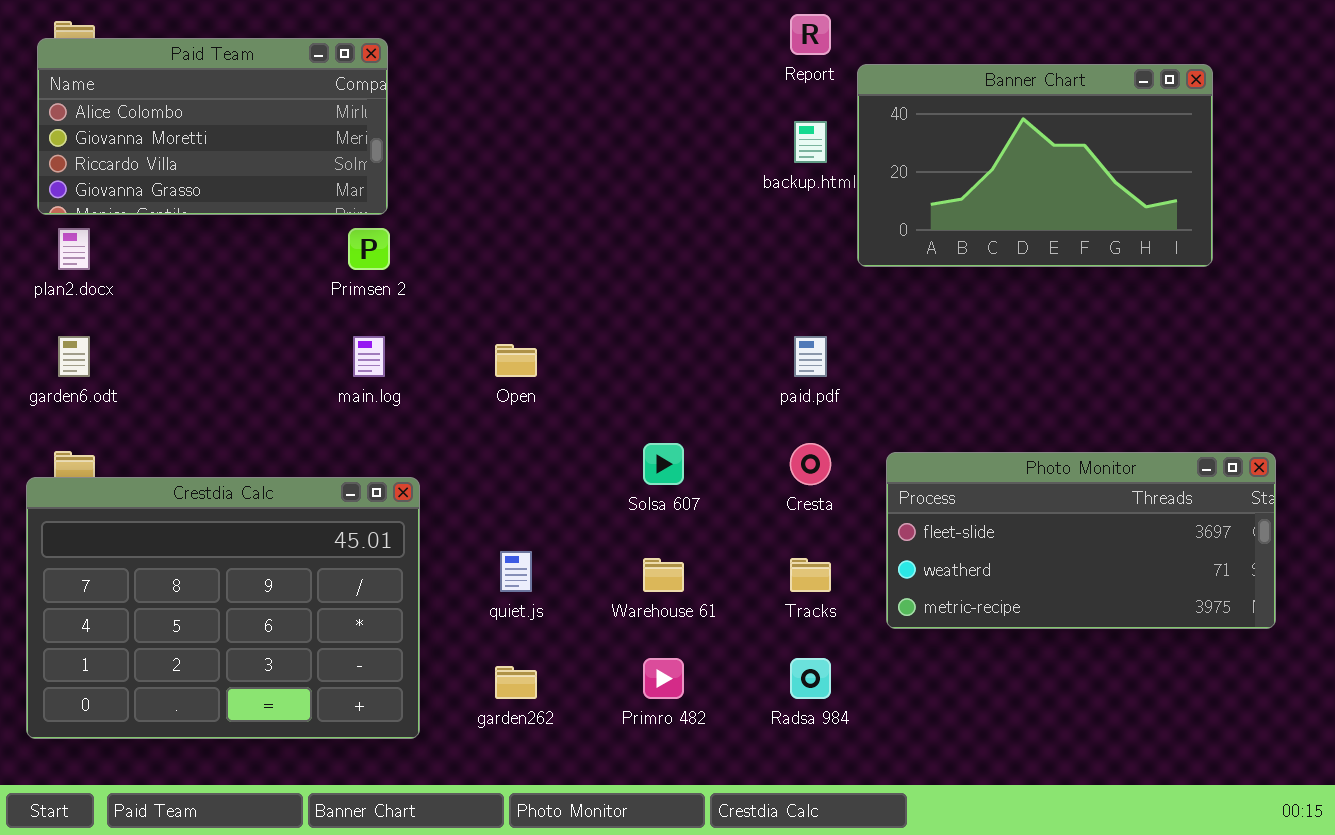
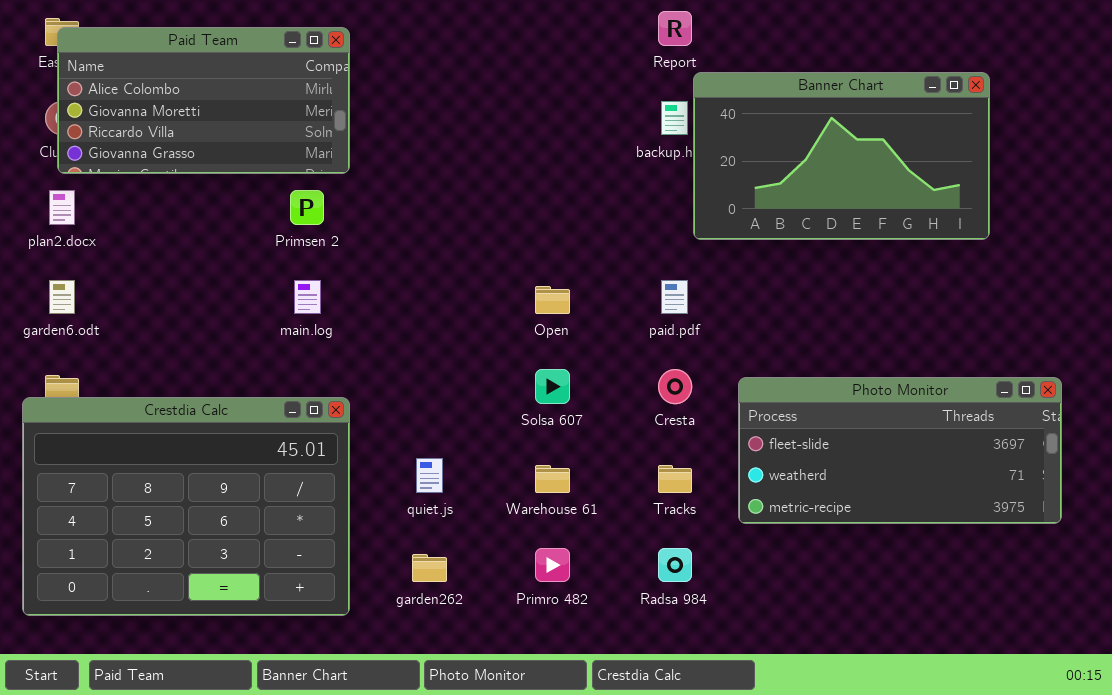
Paid Team: [37,38,388,215] -> [57,27,350,174], moved
Banner Chart: [857,64,1213,267] -> [693,72,990,240], moved
Open: [495,344,537,377] -> [535,286,570,314], moved

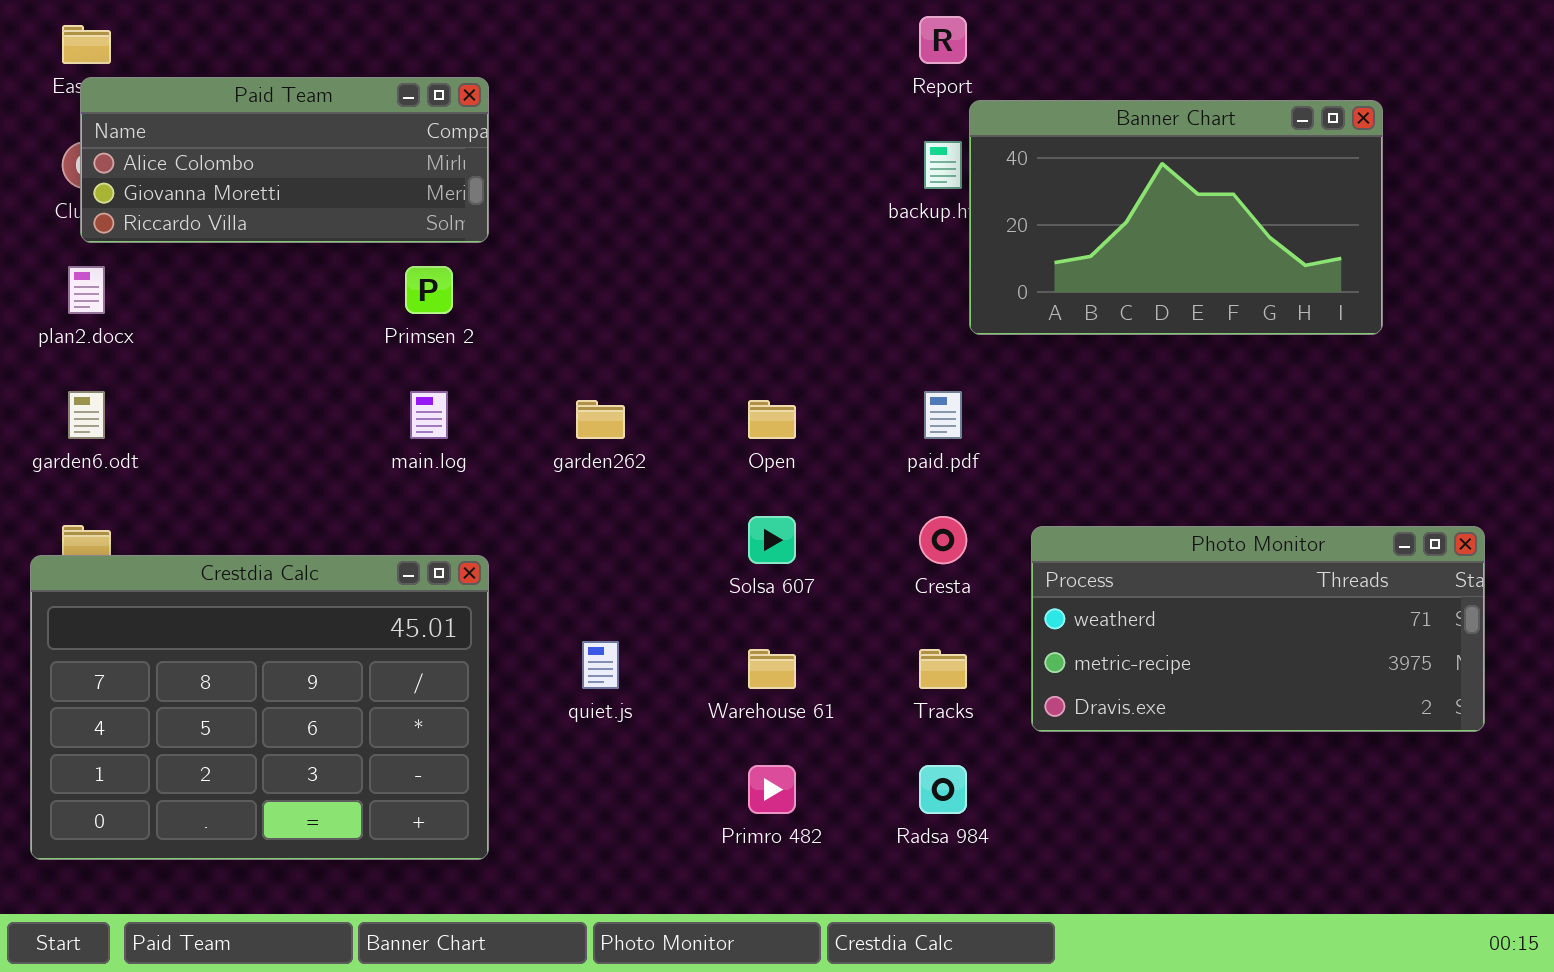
Paid Team: [57,27,350,174] -> [80,77,489,243], resized
Photo Monitor: [738,377,1062,524] -> [1031,526,1485,732], scrolled down 1 row
garden262: [412,554,447,582] -> [576,400,625,439], moved

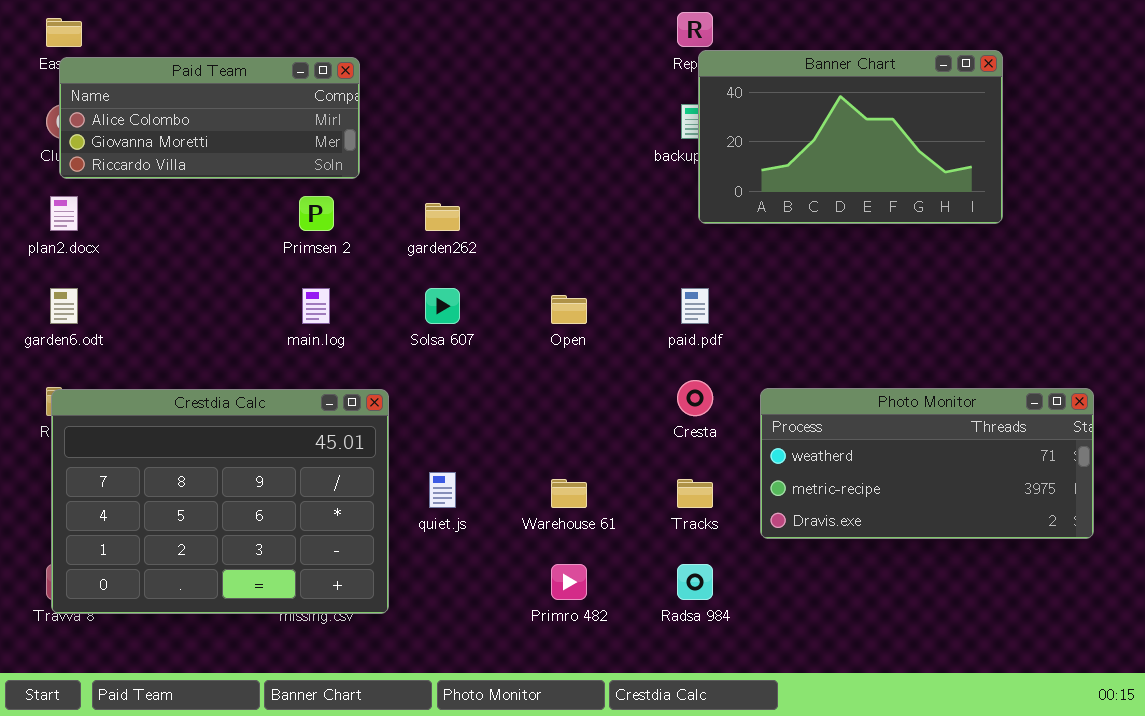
Banner Chart: [969,100,1383,335] -> [698,50,1003,224], moved
garden262: [576,400,625,439] -> [425,203,460,231], moved
Solsa 607: [748,516,796,564] -> [425,288,460,324], moved
Crestdia Calc: [30,555,489,860] -> [51,389,389,614], moved

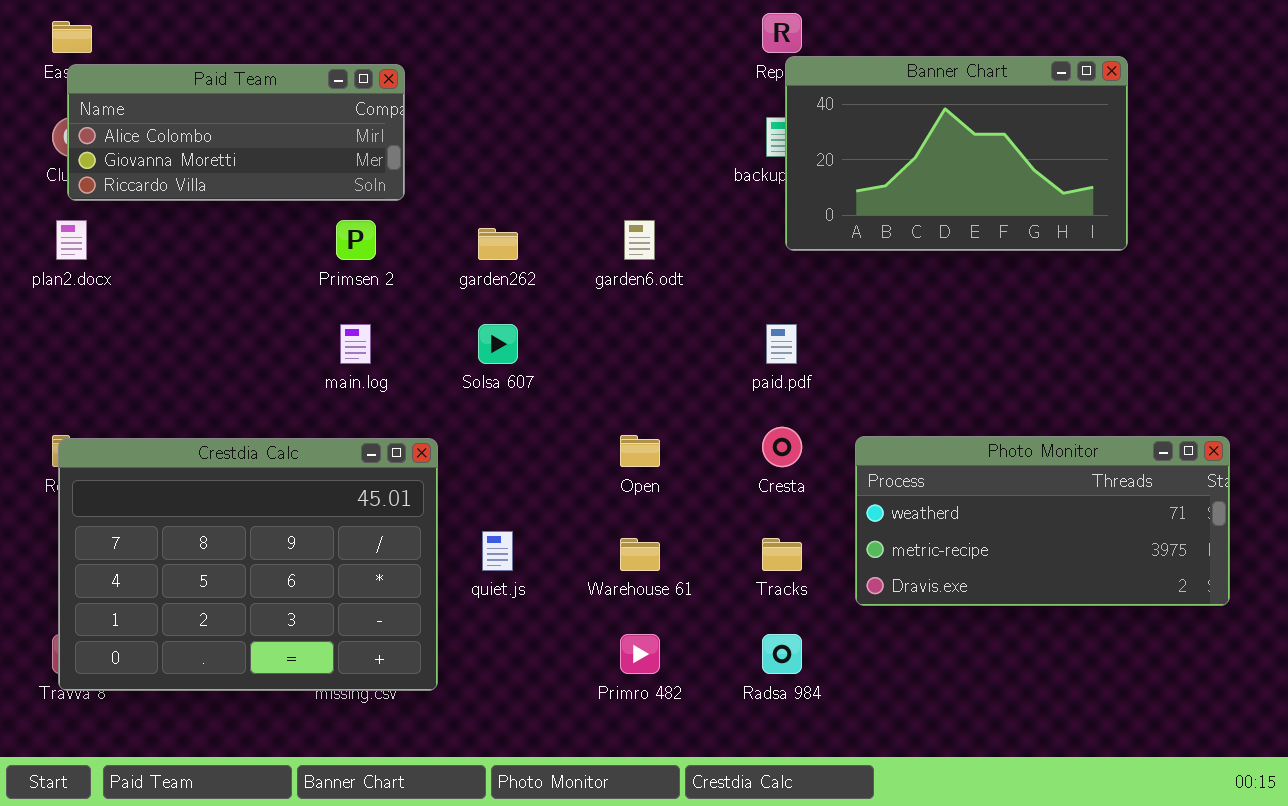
garden6.odt: [50,288,78,324] -> [624,220,655,260], moved
Open: [551,295,587,324] -> [620,435,660,467], moved

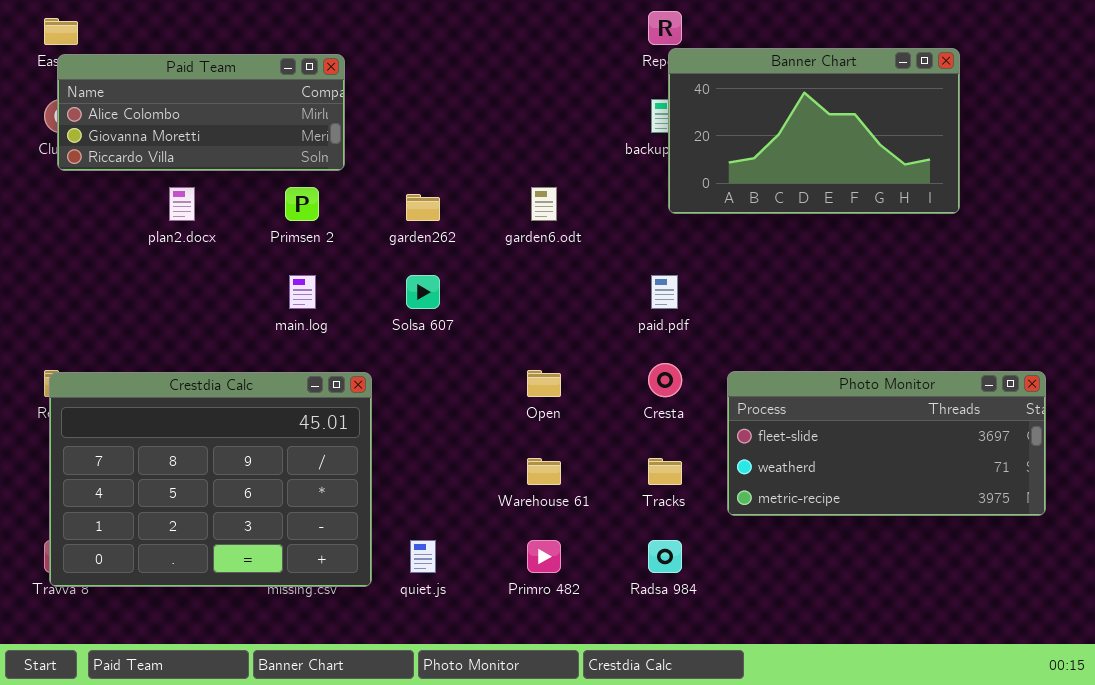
plan2.docx: [56,220,87,260] -> [169,187,195,221], moved
Photo Monitor: [855,436,1230,606] -> [727,371,1046,516], scrolled up 1 row
quiet.js: [482,531,513,571] -> [410,540,436,573], moved

